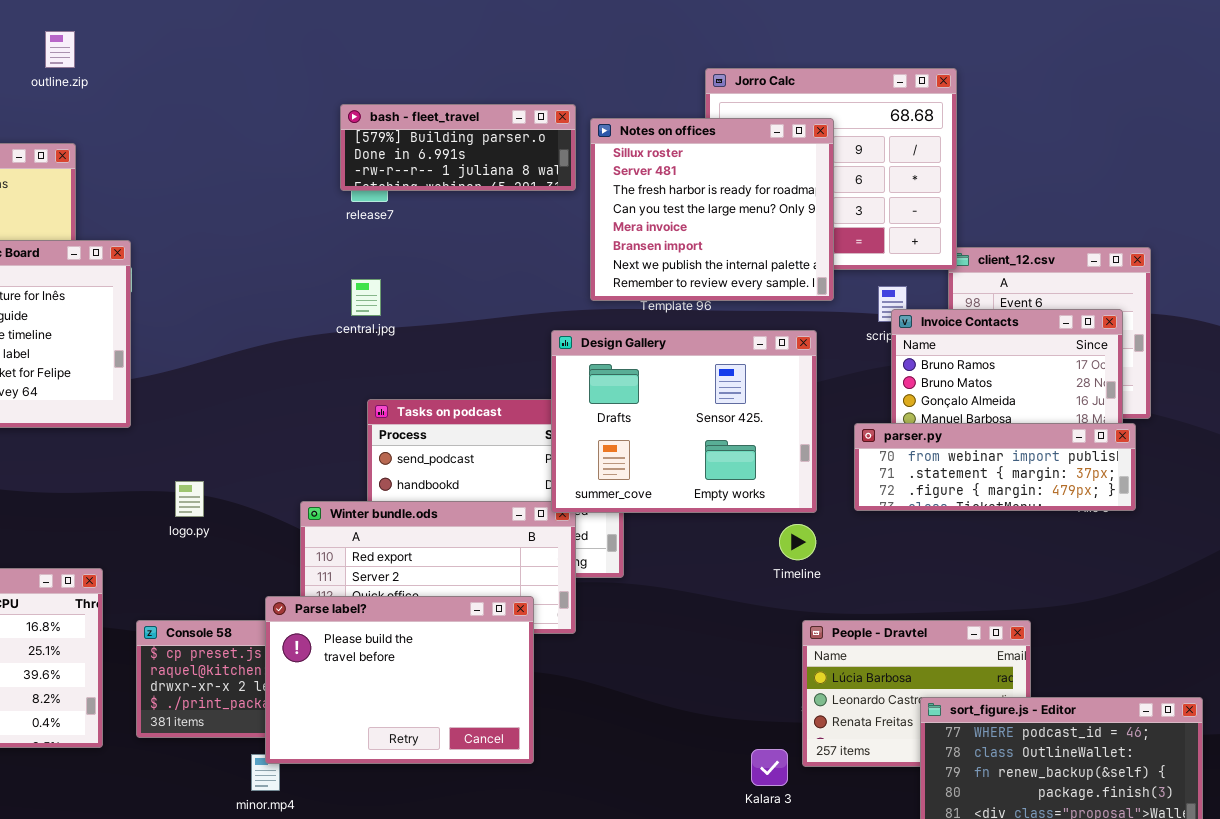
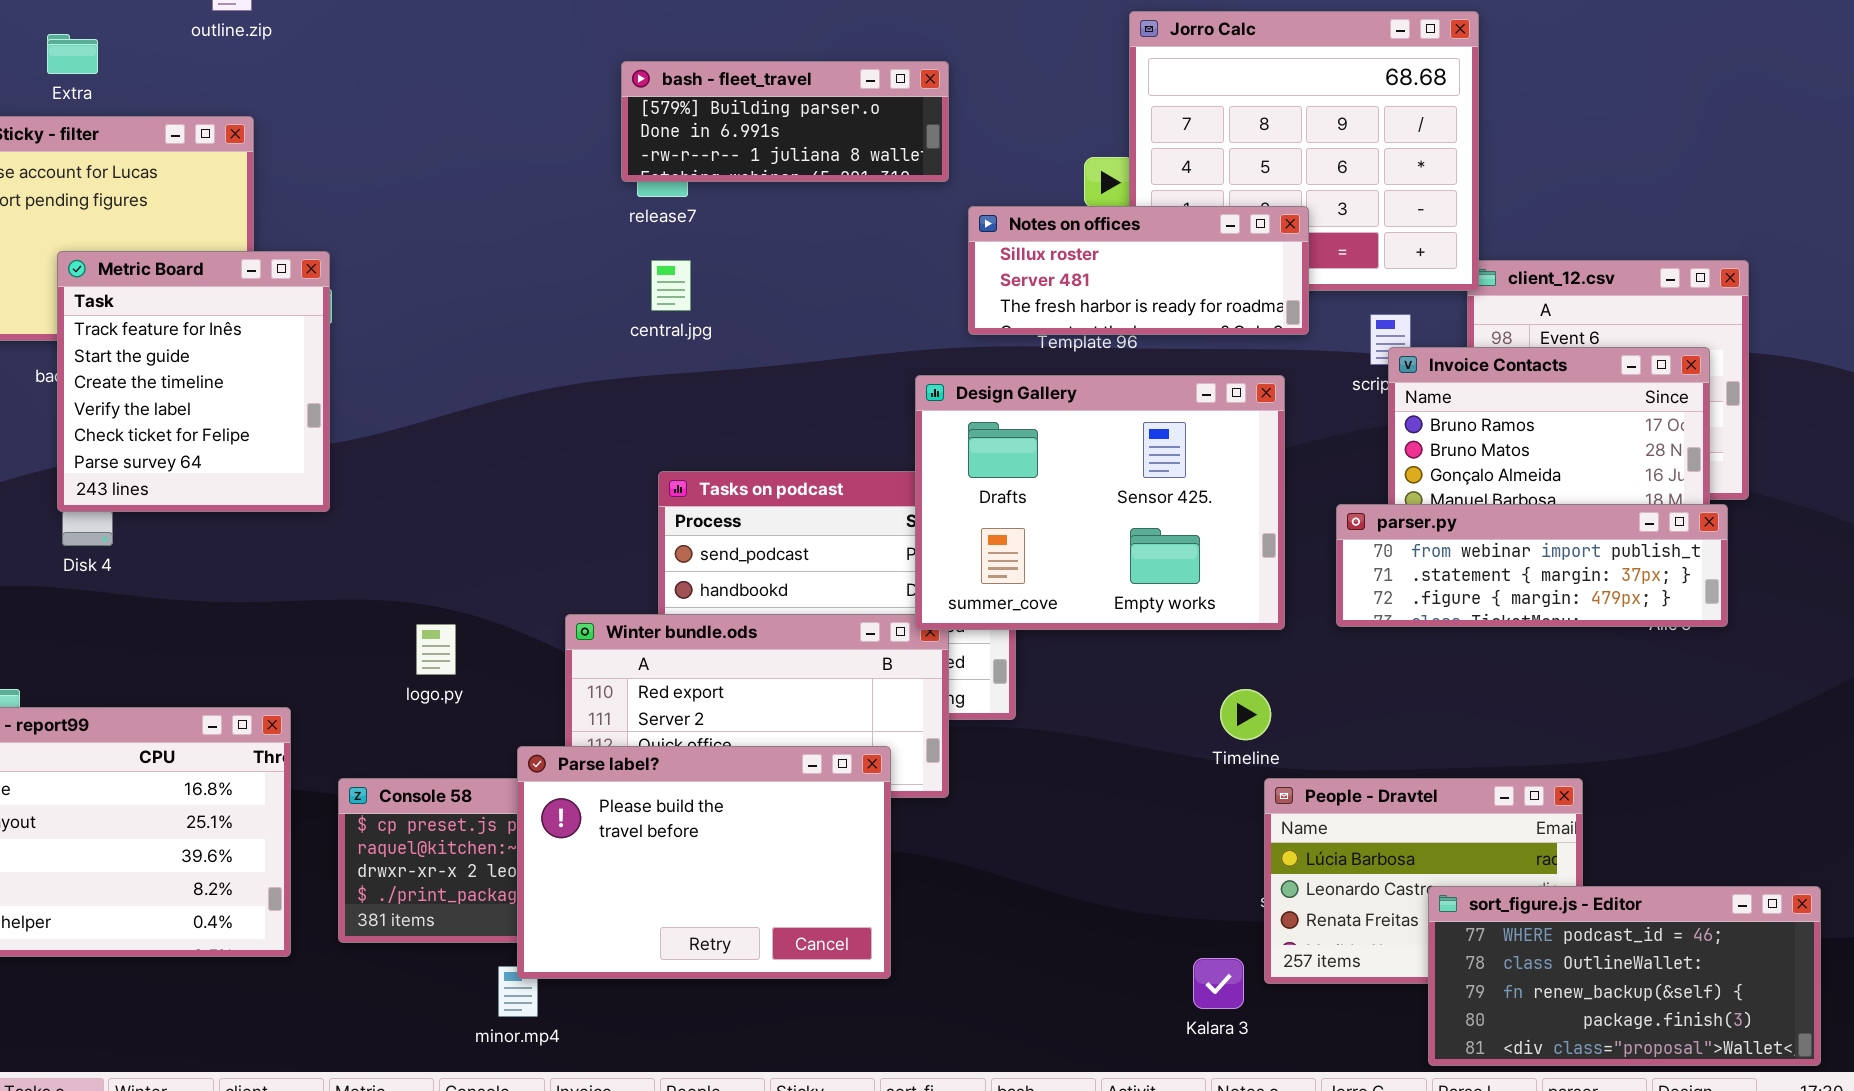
Notes on offices: [590,118,834,301] -> [968,206,1309,335], resized
central.jpg: [351,279,381,316] -> [651,260,691,311], moved
logo.py: [175,481,204,517] -> [416,624,456,675], moved
Timeline: [779,524,816,560] -> [1220,689,1271,740], moved

